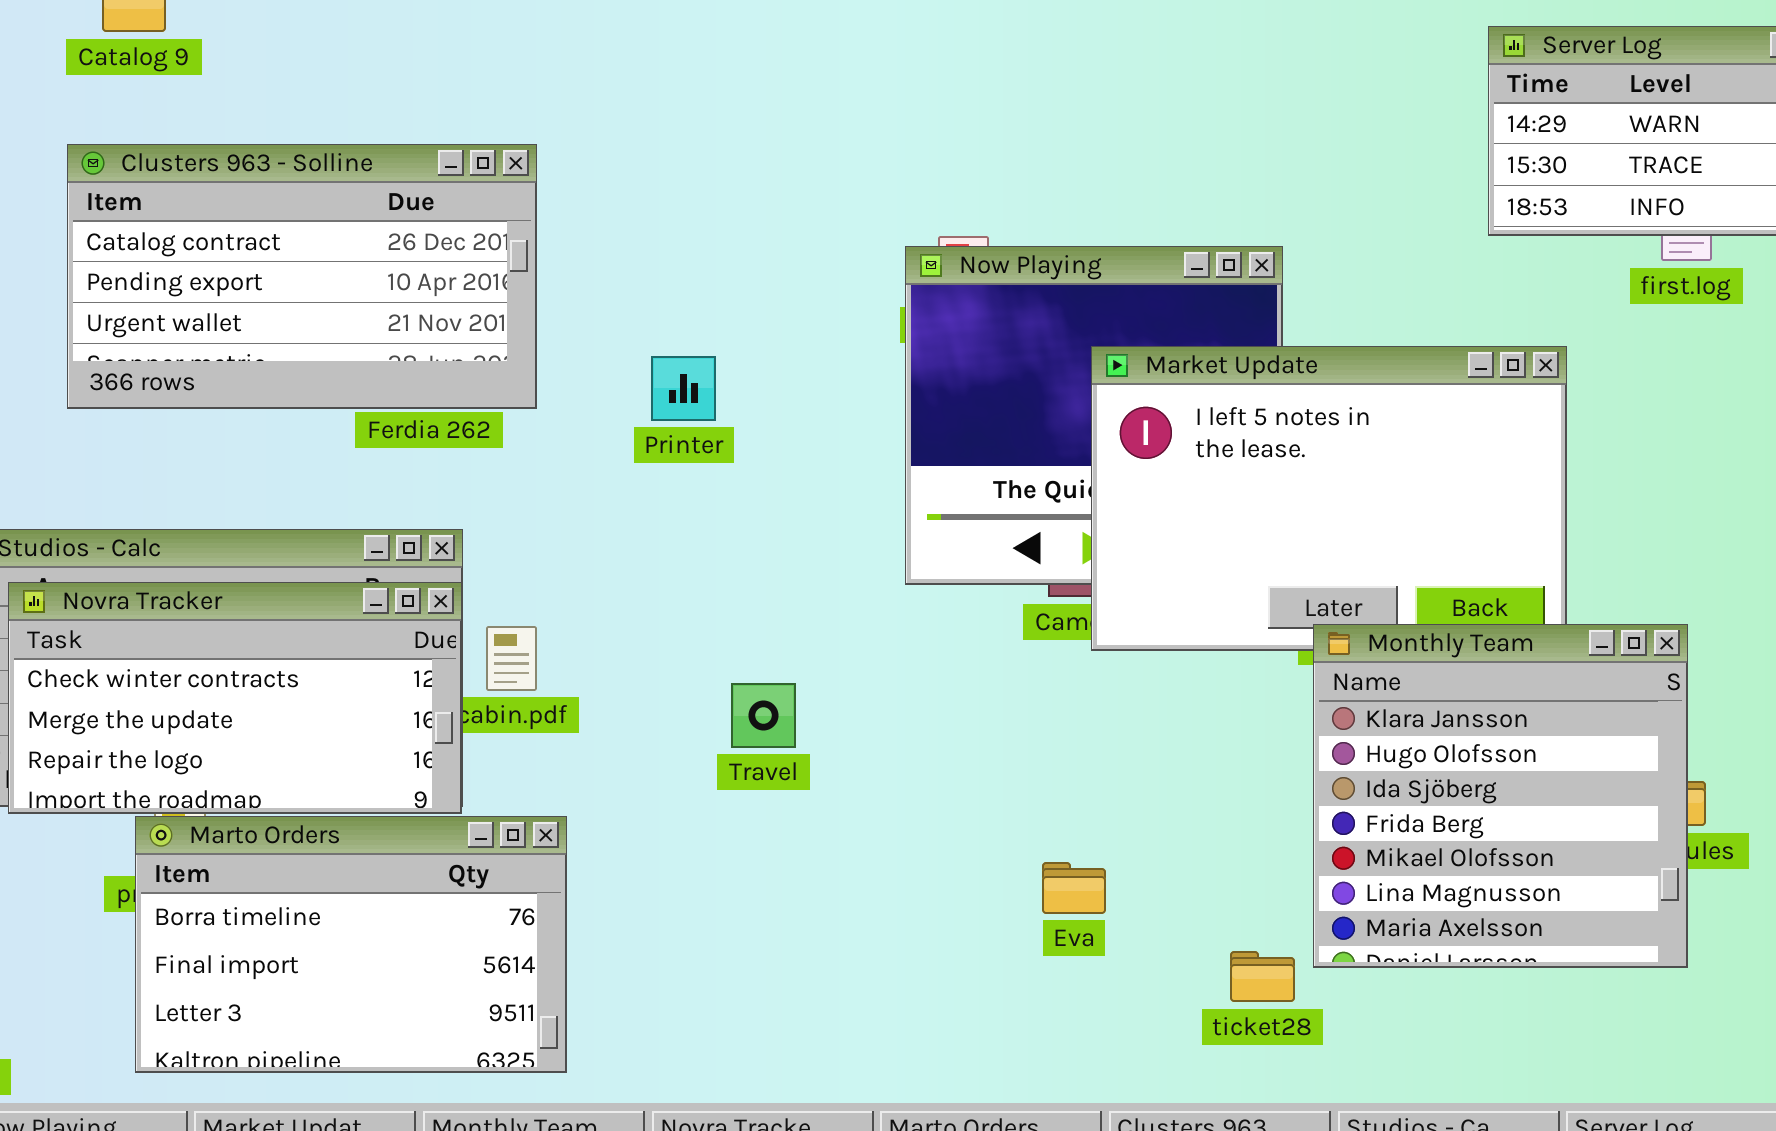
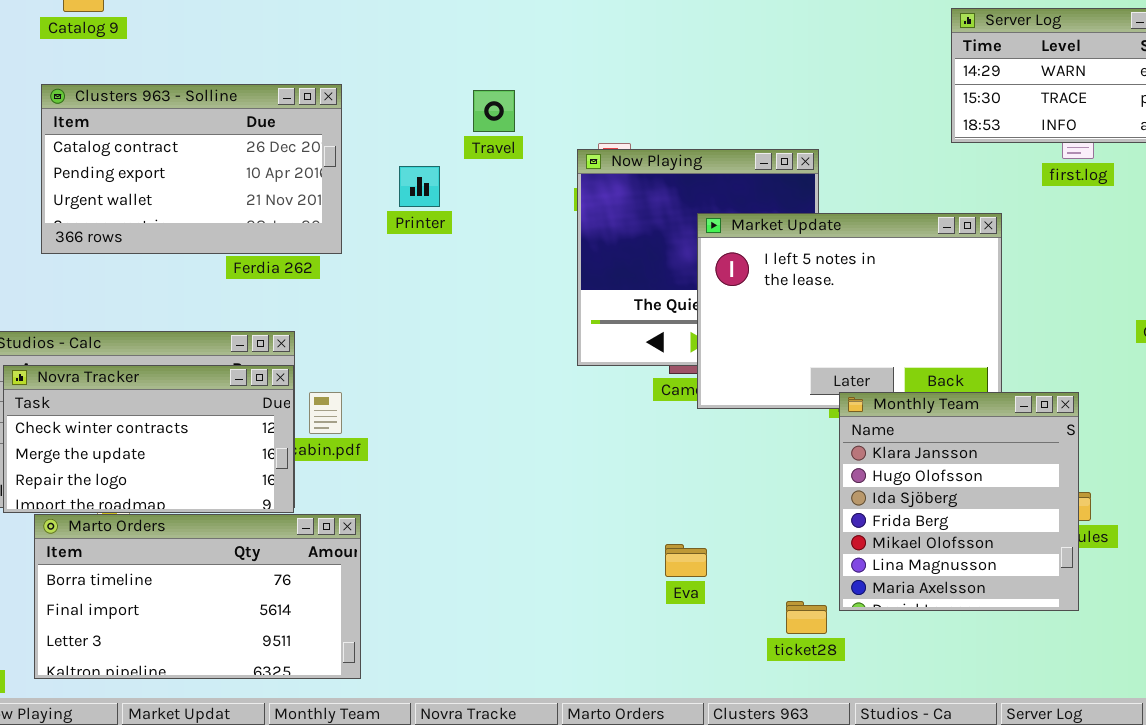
Printer: [651,356,716,421] -> [399,166,440,207], moved
Travel: [731,683,796,748] -> [473,90,515,132], moved
Marto Orders: [135,816,567,1073] -> [34,514,361,679], resized

